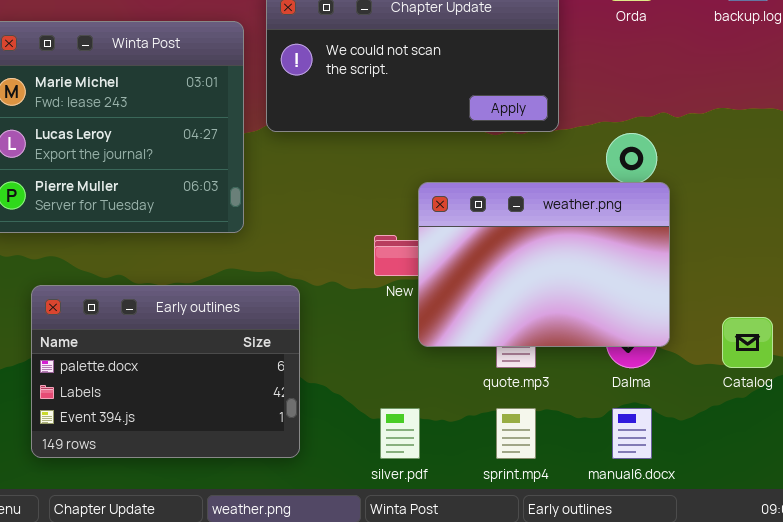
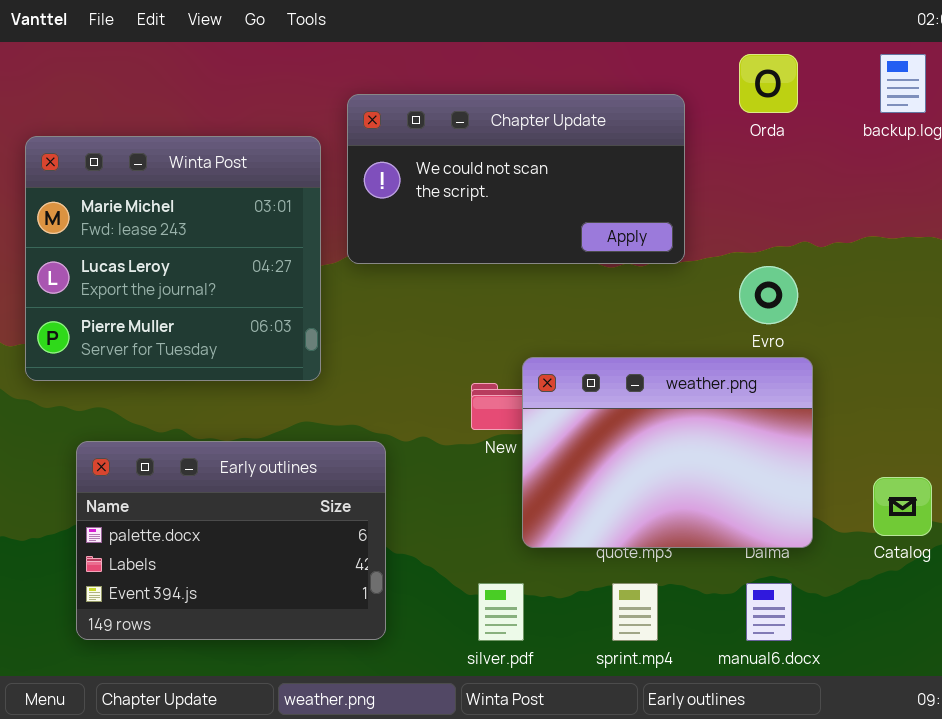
weather.png: [418,182,670,347] -> [522,357,813,548], moved

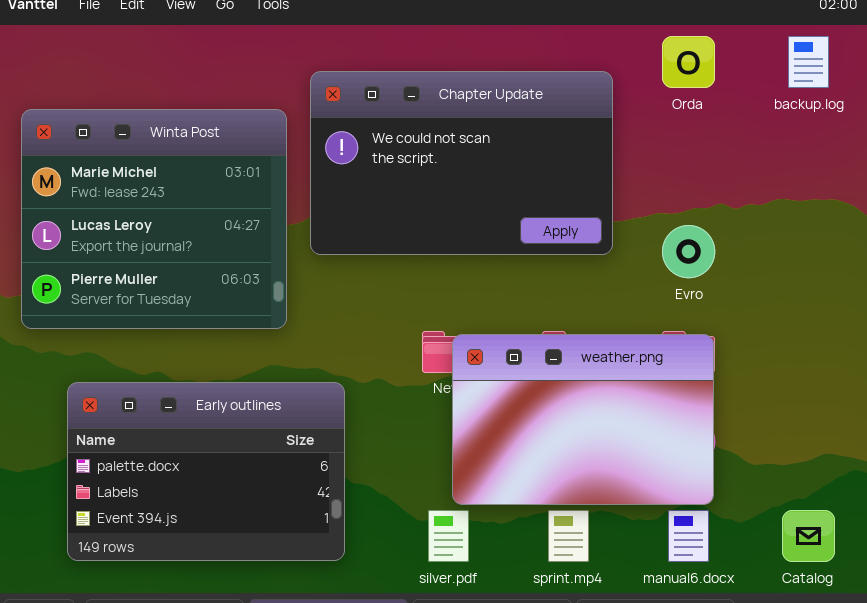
Chapter Update: [347,94,685,264] -> [310,71,613,255], resized
weather.png: [522,357,813,548] -> [452,334,714,505], moved
Catalog: [873,477,932,536] -> [782,510,835,562], moved

